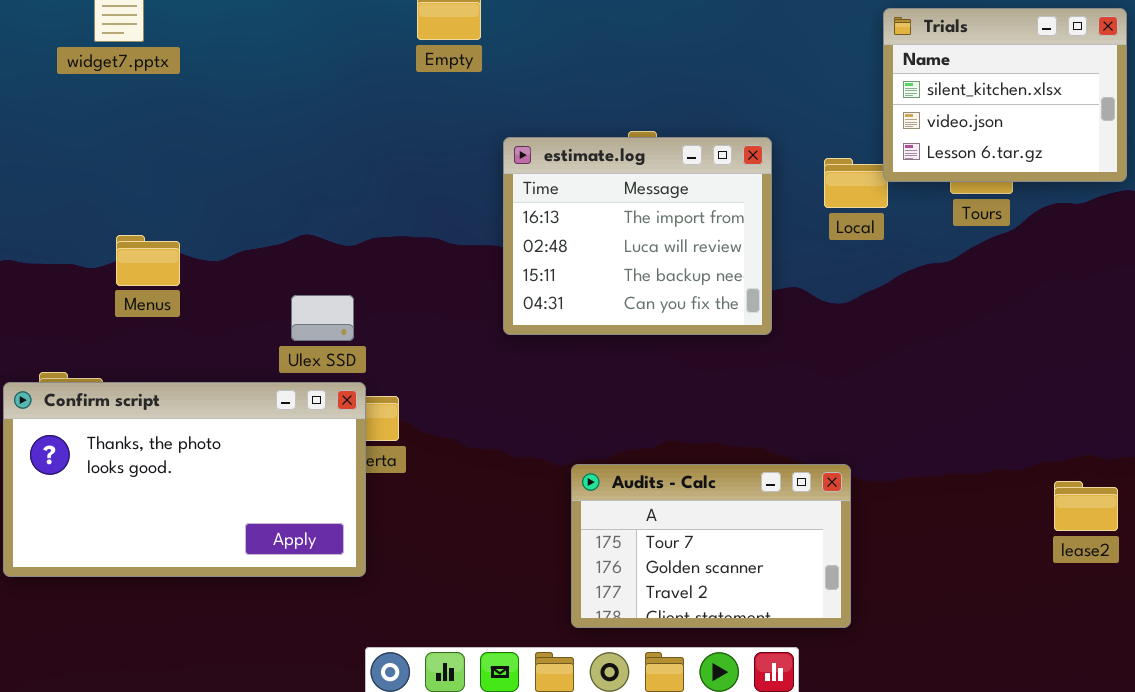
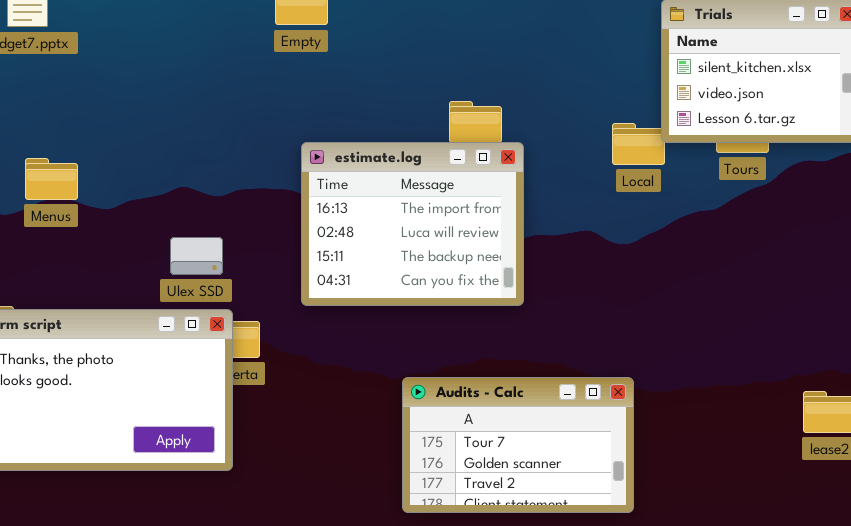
estimate.log: [503,137,772,335] -> [301,142,524,306], moved
Menus: [116,235,180,286] -> [25,158,78,200], moved

